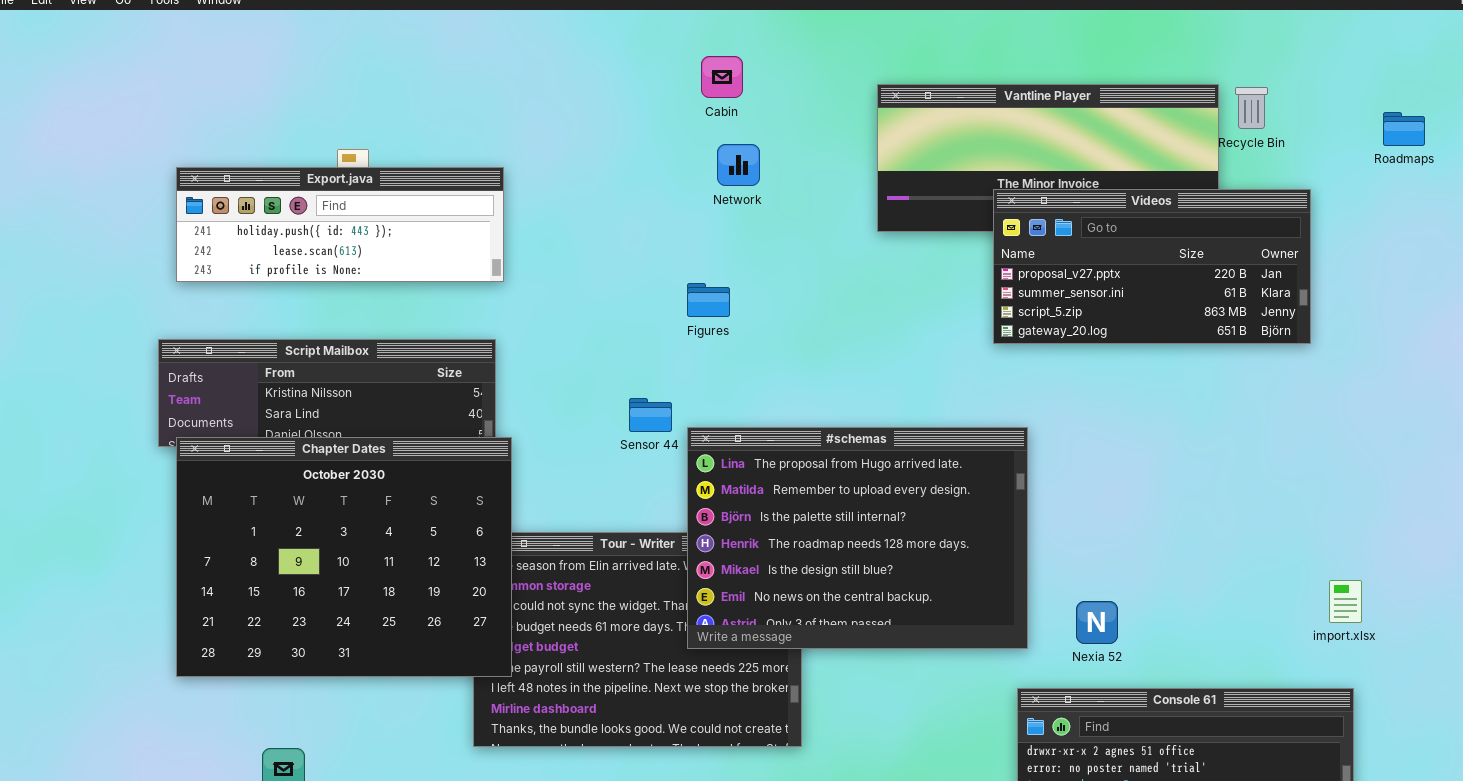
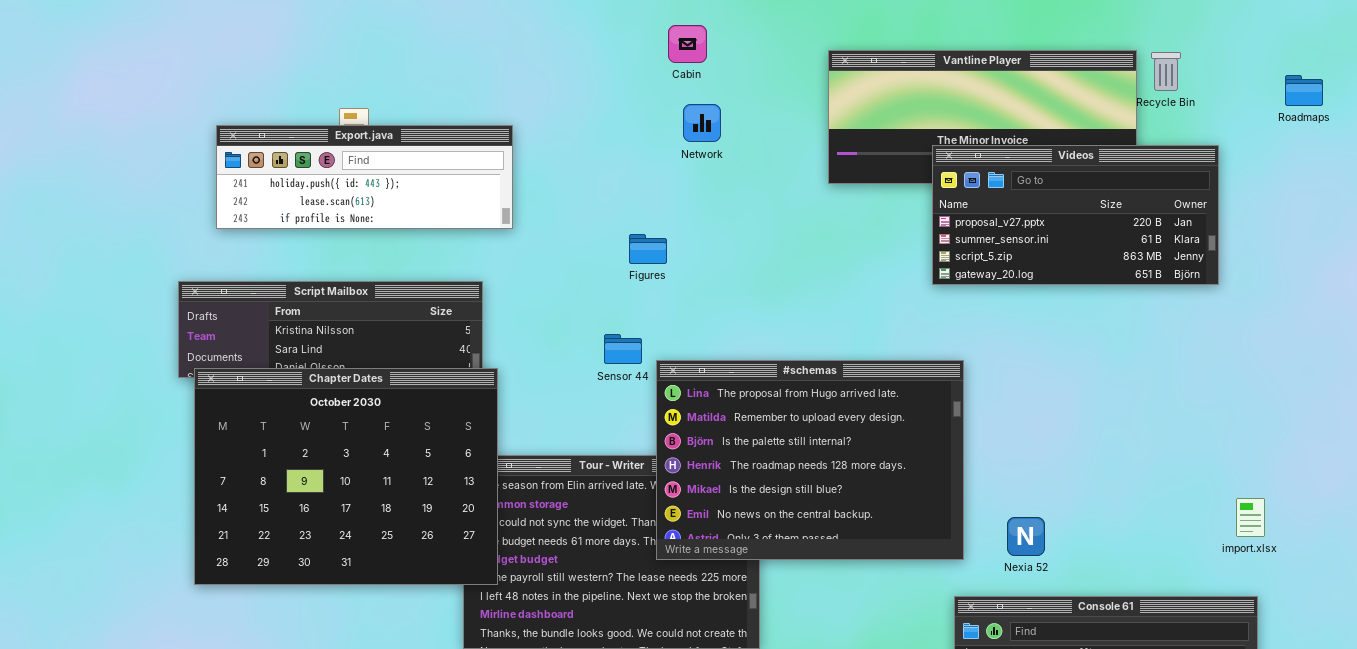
Export.java: [176,167,504,282] -> [216,125,513,229], moved
Figures: [687,283,730,317] -> [629,234,667,264], moved

